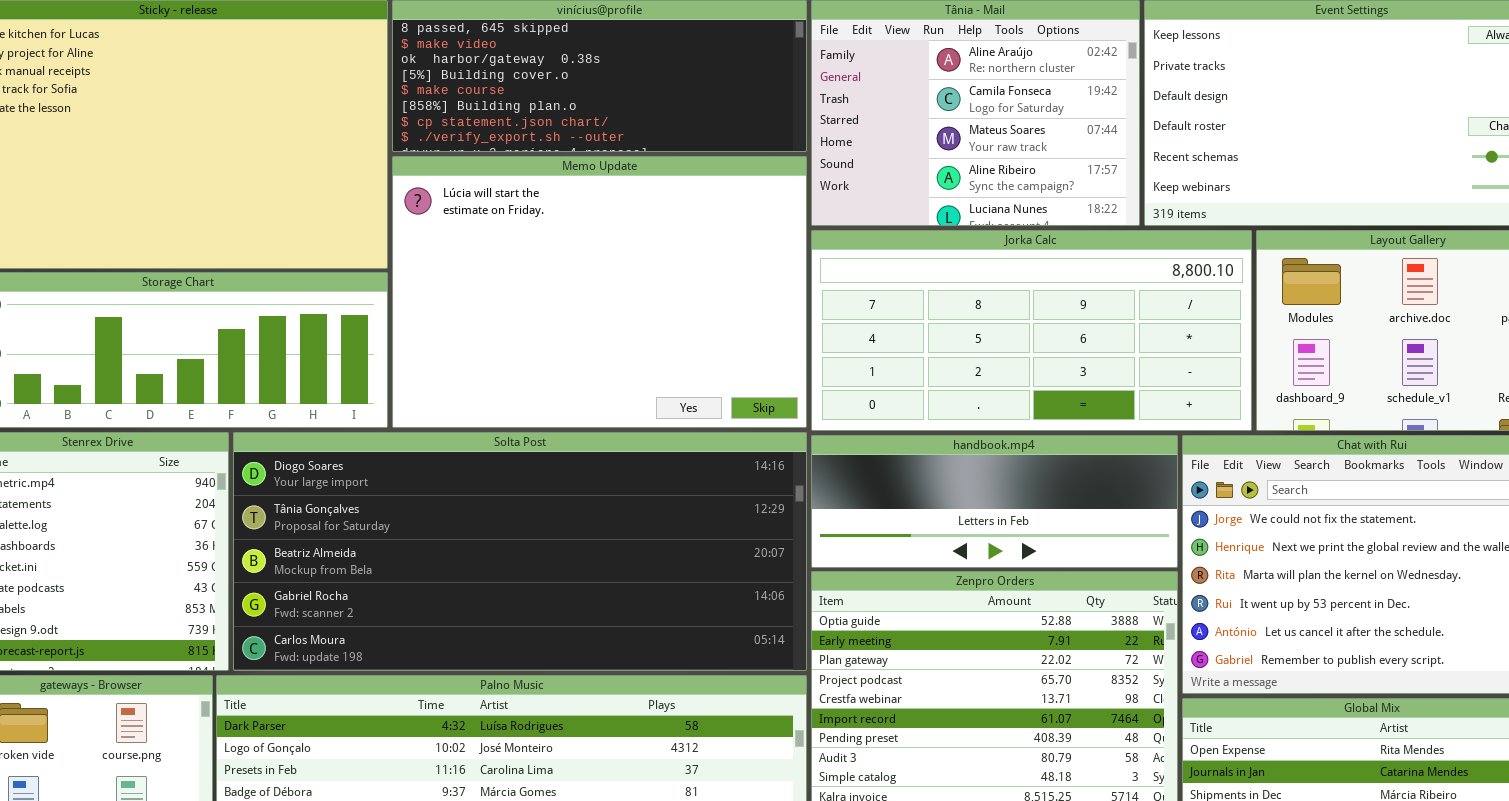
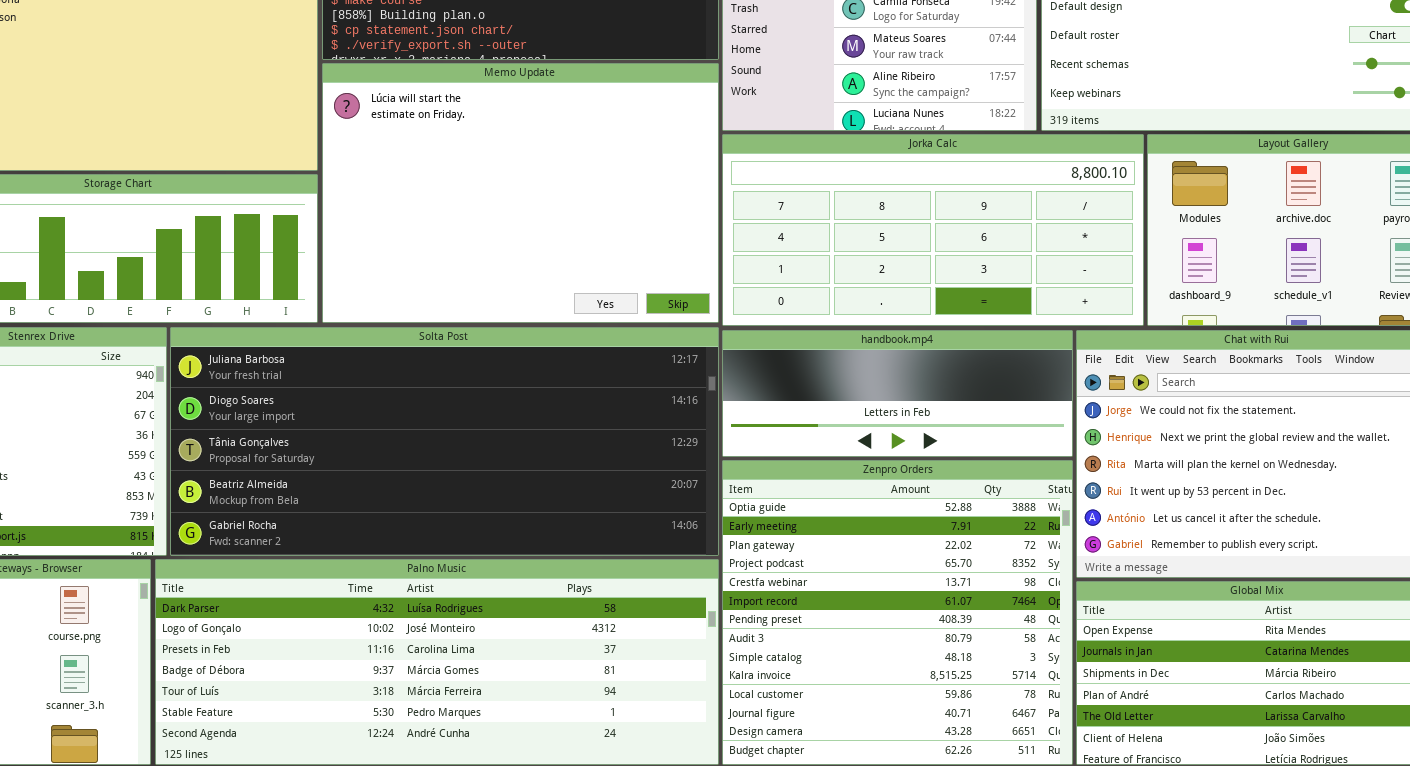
Solta Post: [233,432,807,671] -> [170,327,719,556], scrolled up 1 row

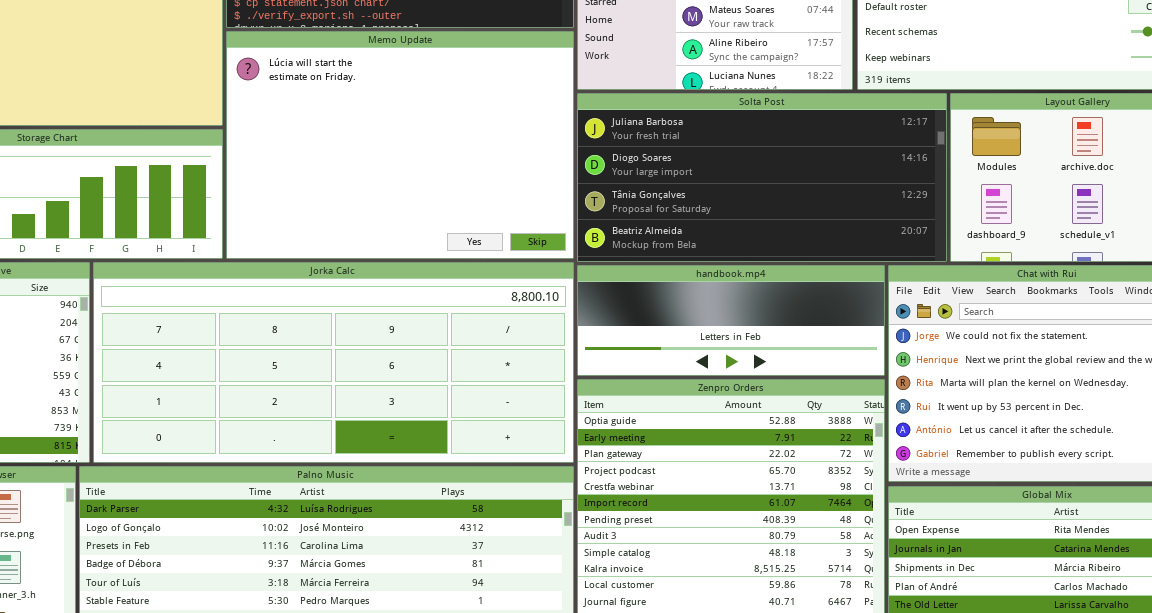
Jorka Calc: [722,134,1144,326] -> [93,262,574,463], moved, resized
Solta Post: [170,327,719,556] -> [577,93,947,262], moved, resized

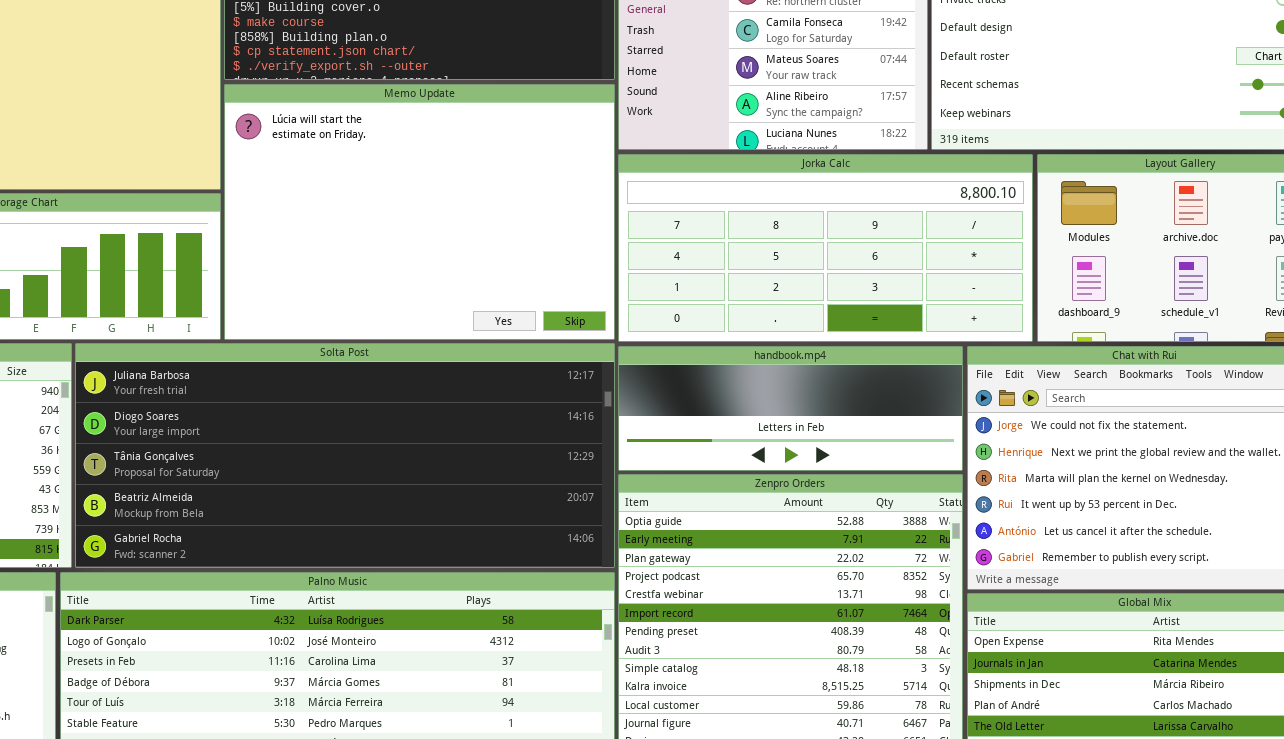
Solta Post: [577,93,947,262] -> [75,343,615,568], moved, resized
Jorka Calc: [93,262,574,463] -> [618,154,1033,342], moved, resized

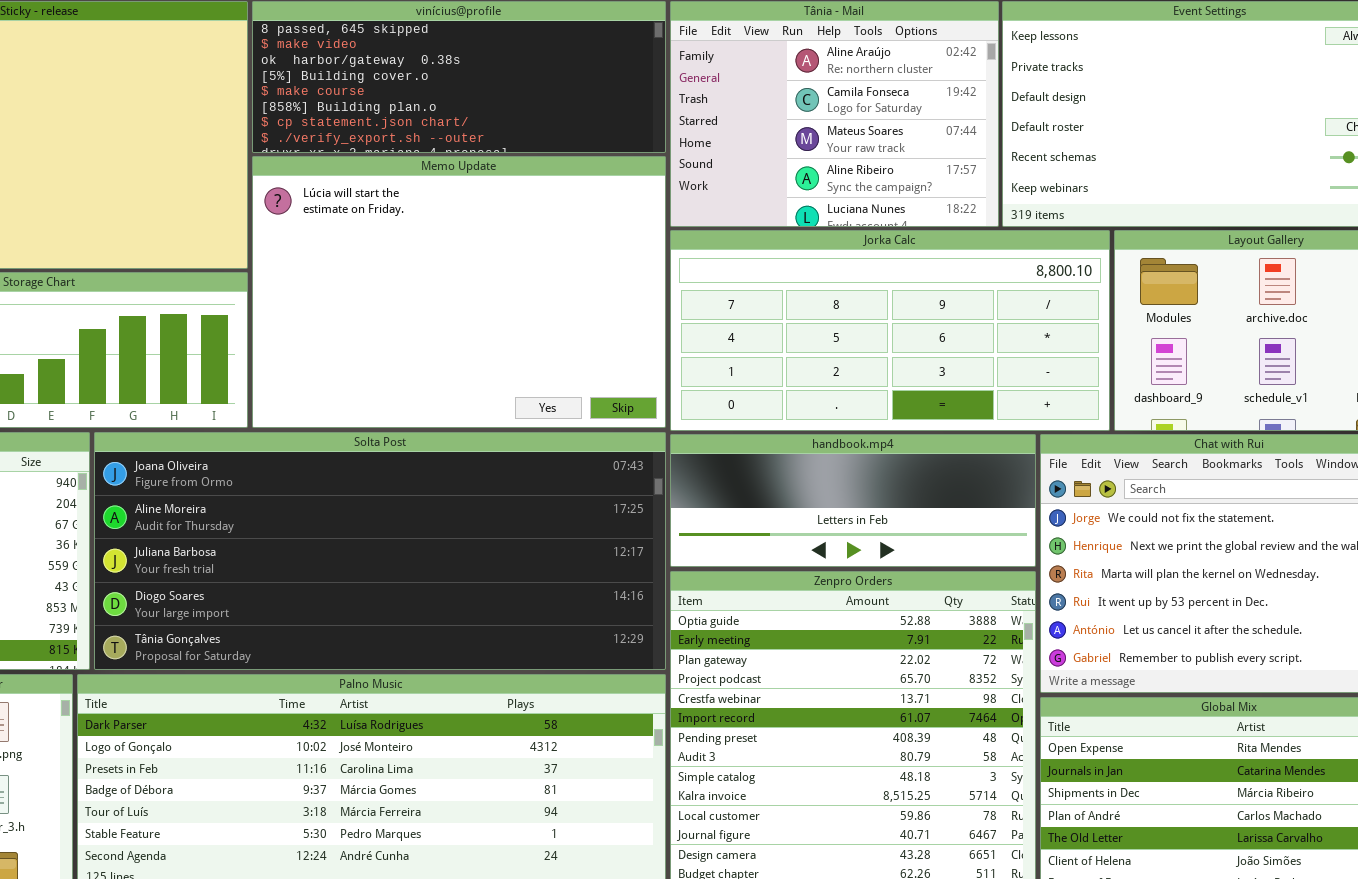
Solta Post: [75,343,615,568] -> [94,432,666,670], scrolled up 2 rows

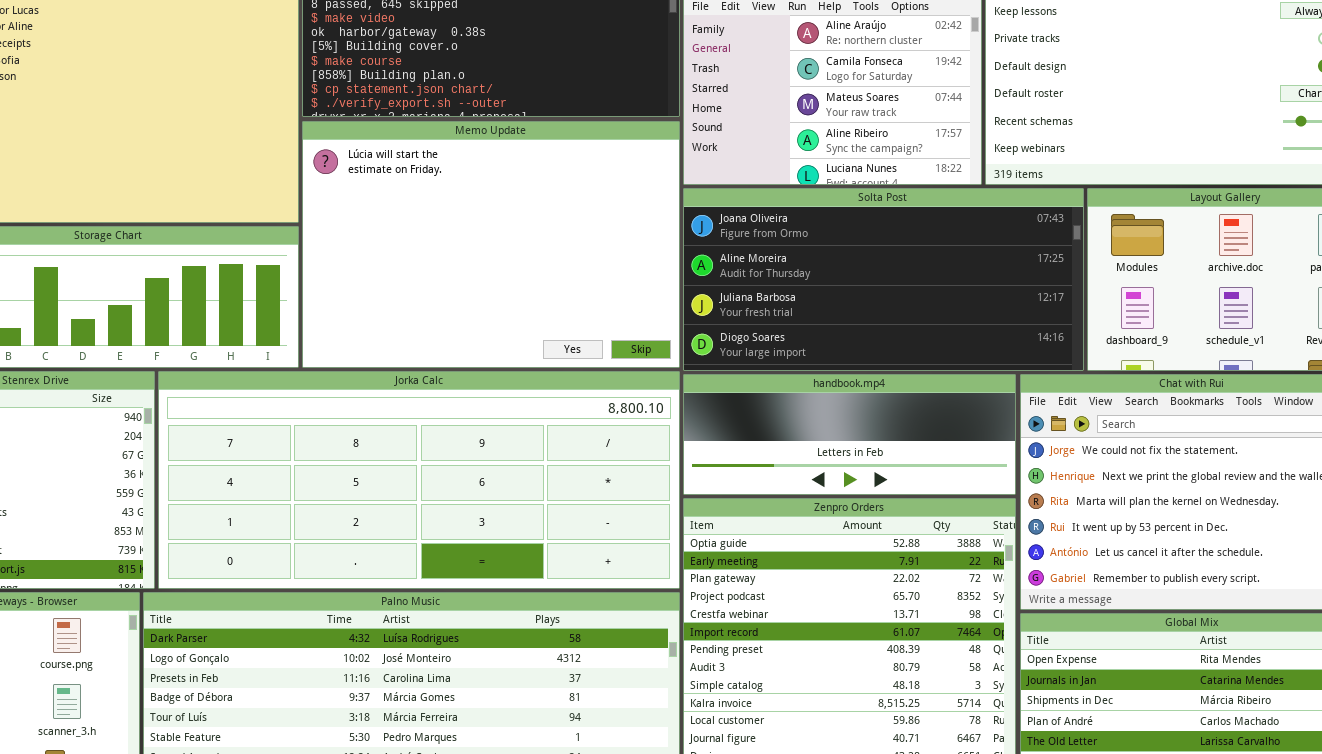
Jorka Calc: [670,230,1110,431] -> [158,371,680,589], moved, resized
Solta Post: [94,432,666,670] -> [683,188,1084,371], moved, resized

